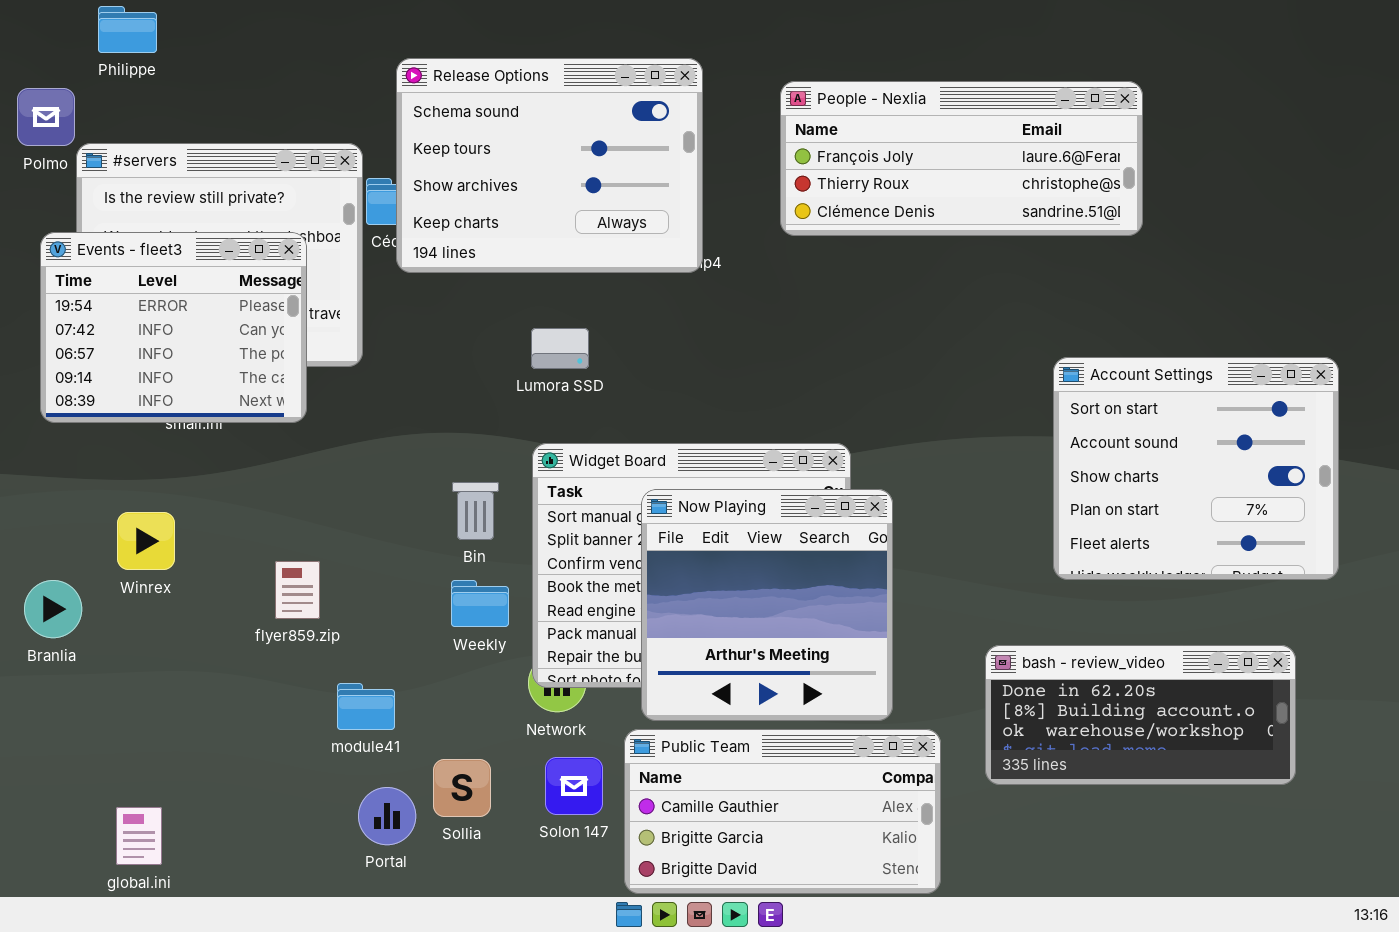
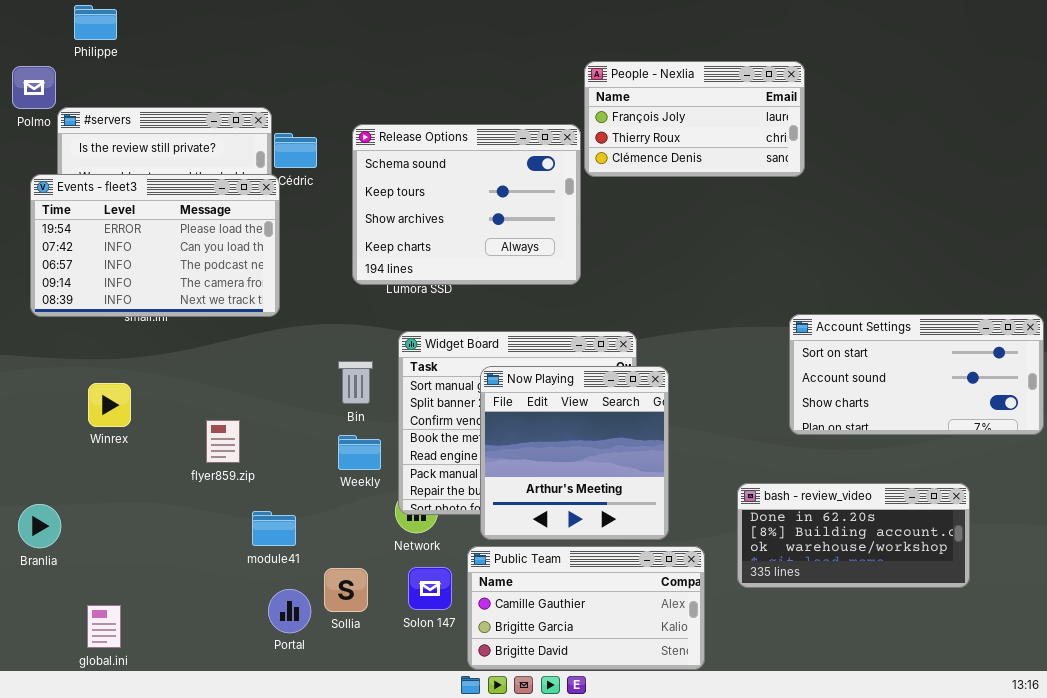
Release Options: [396,58,703,273] -> [352,124,581,285], moved
People - Nexlia: [780,81,1143,236] -> [584,61,805,177], resized
Events - fleet3: [40,232,307,423] -> [30,174,280,317], resized
Account Settings: [1053,357,1339,580] -> [789,314,1044,435], resized
Branlia: [24,580,82,638] -> [18,504,61,548], moved

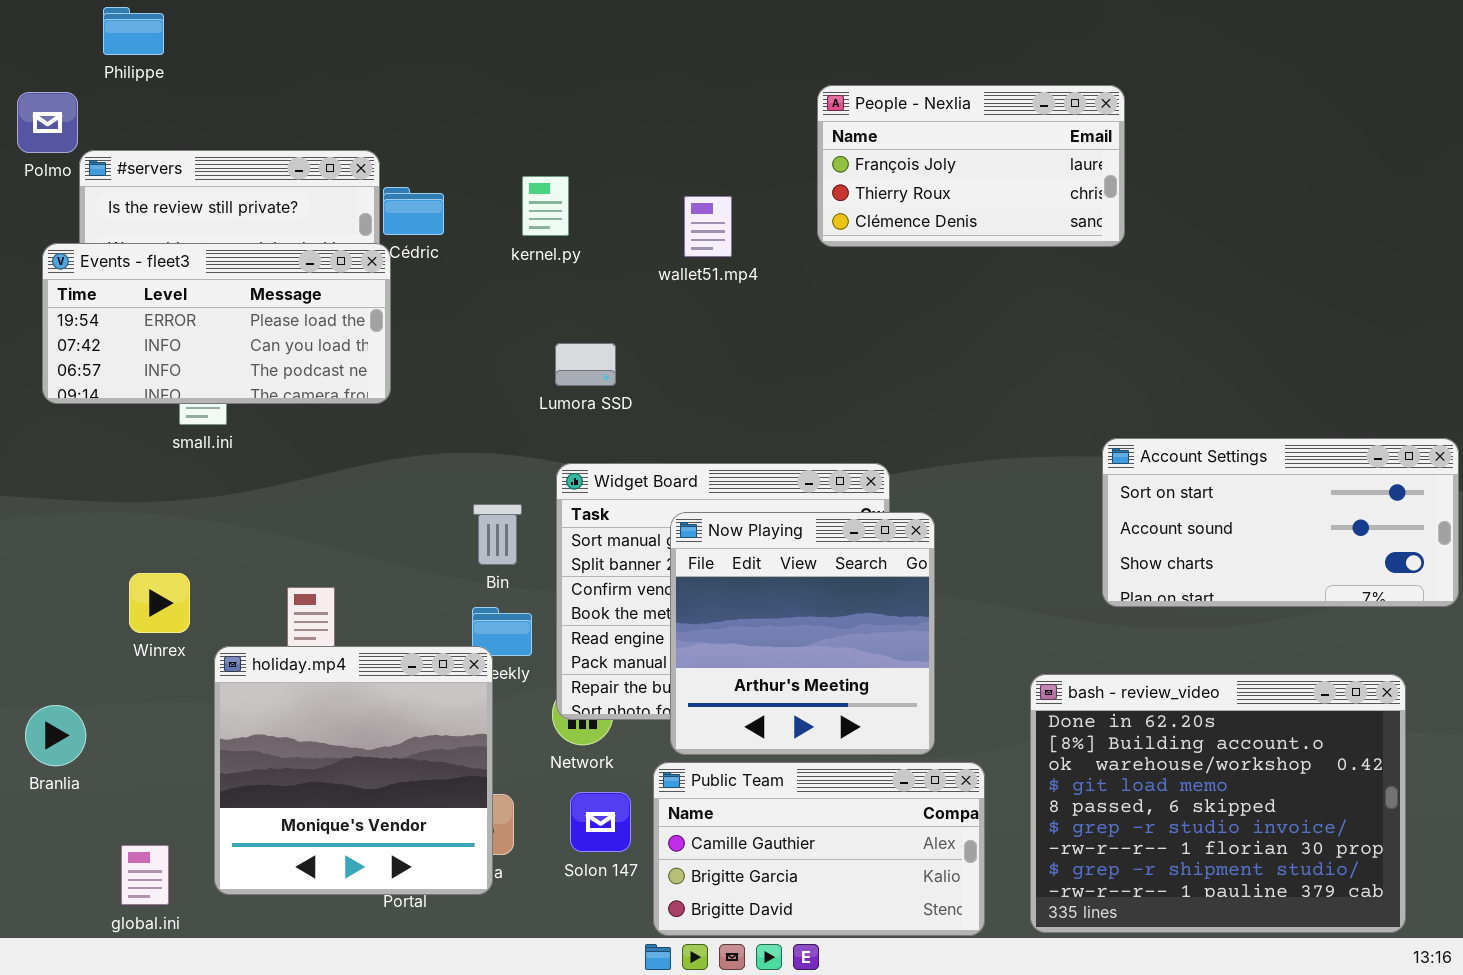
Release Options: [352,124,581,285] -> none, closed
Events - fleet3: [30,174,280,317] -> [42,243,391,404], resized
Winrex: [88,383,131,427] -> [129,573,190,633], moved
holiday.mp4: none -> [214,646,493,895], opened
bash - review_video: [737,483,970,588] -> [1030,674,1406,933], resized

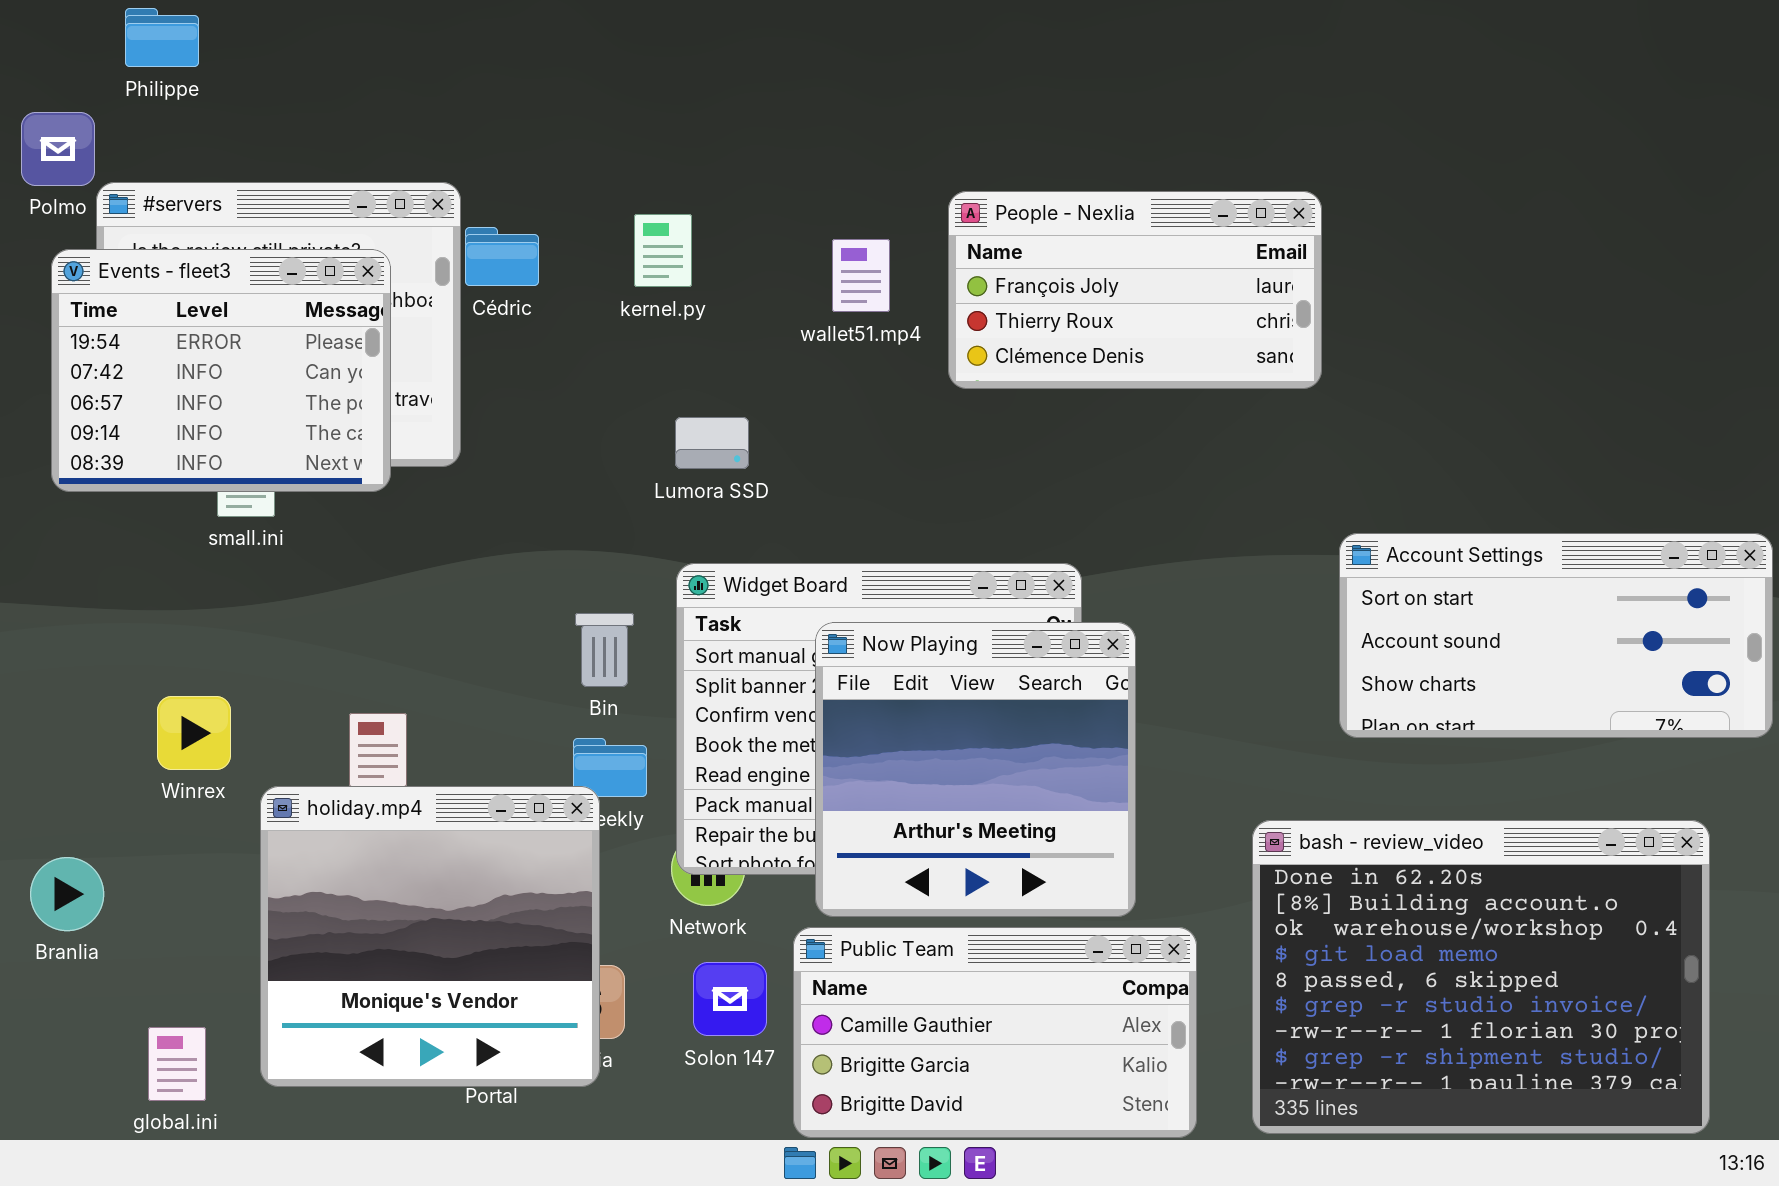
People - Nexlia: [817,85,1125,247] -> [948,191,1322,389], moved
Events - fleet3: [42,243,391,404] -> [51,249,391,492], resized

